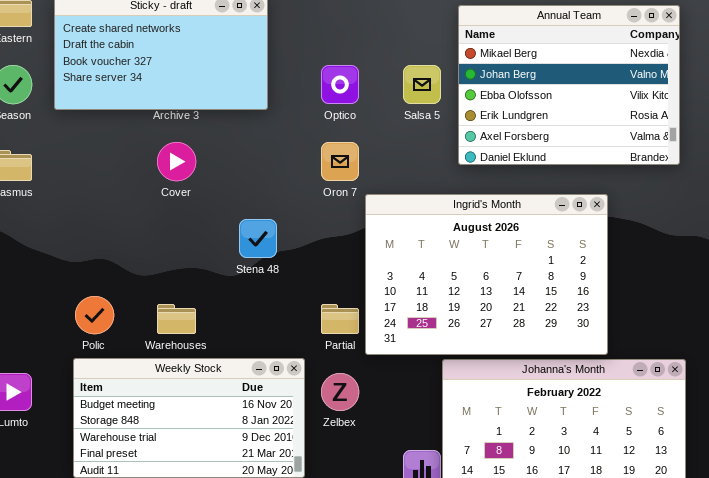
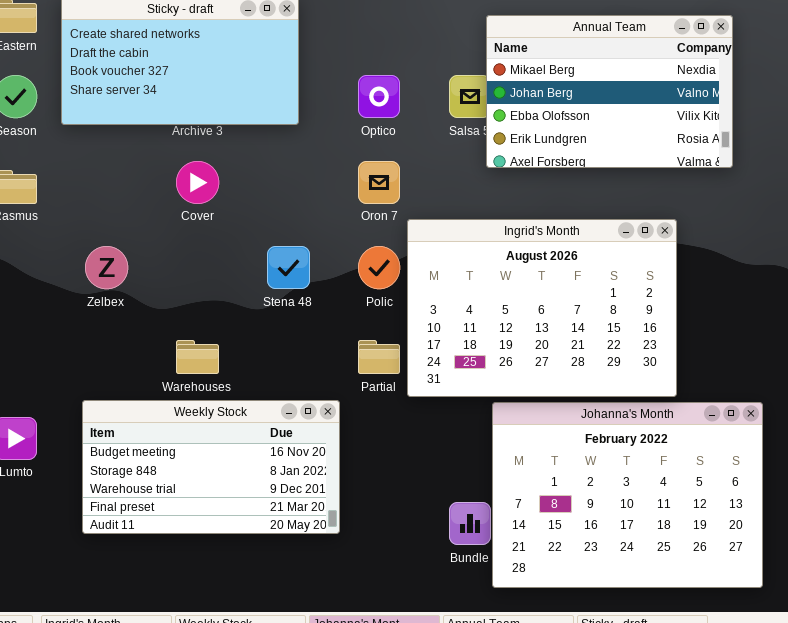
Annual Team: [458,5,680,165] -> [486,15,733,168], moved, resized
Polic: [75,296,114,334] -> [358,246,400,289], moved
Zelbex: [321,373,359,411] -> [85,246,128,289], moved

